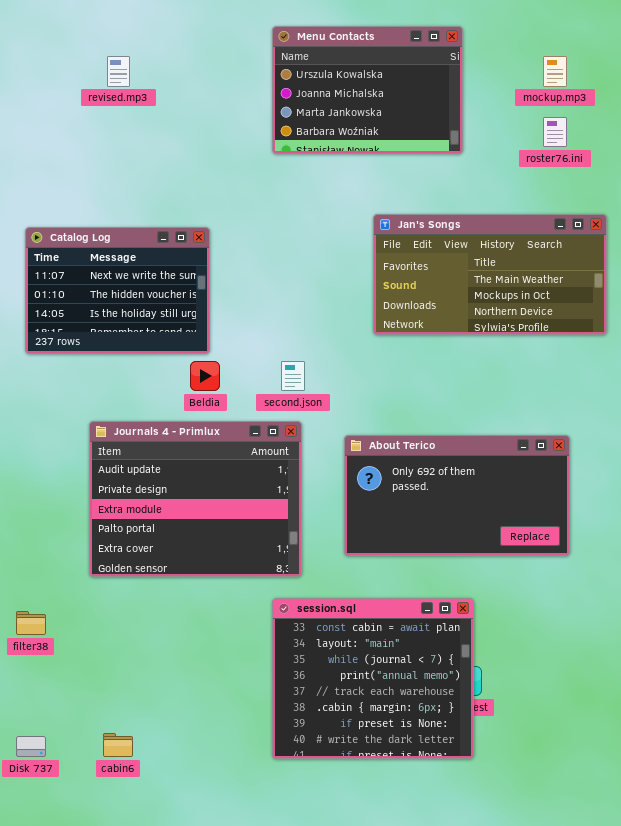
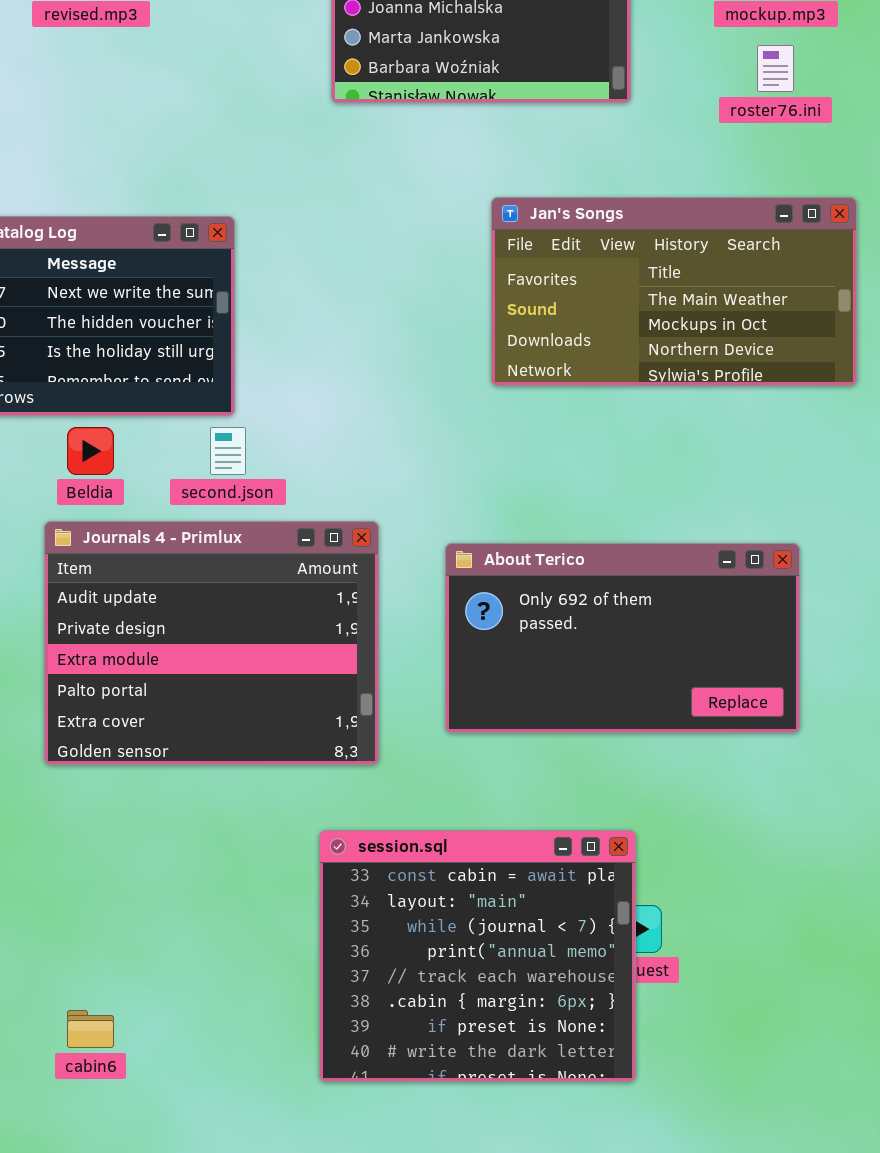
Beldia: [190,361,220,391] -> [67,427,114,475], moved
second.json: [281,361,305,391] -> [210,427,246,475], moved
session.sql: [272,598,474,759] -> [319,830,636,1082], moved

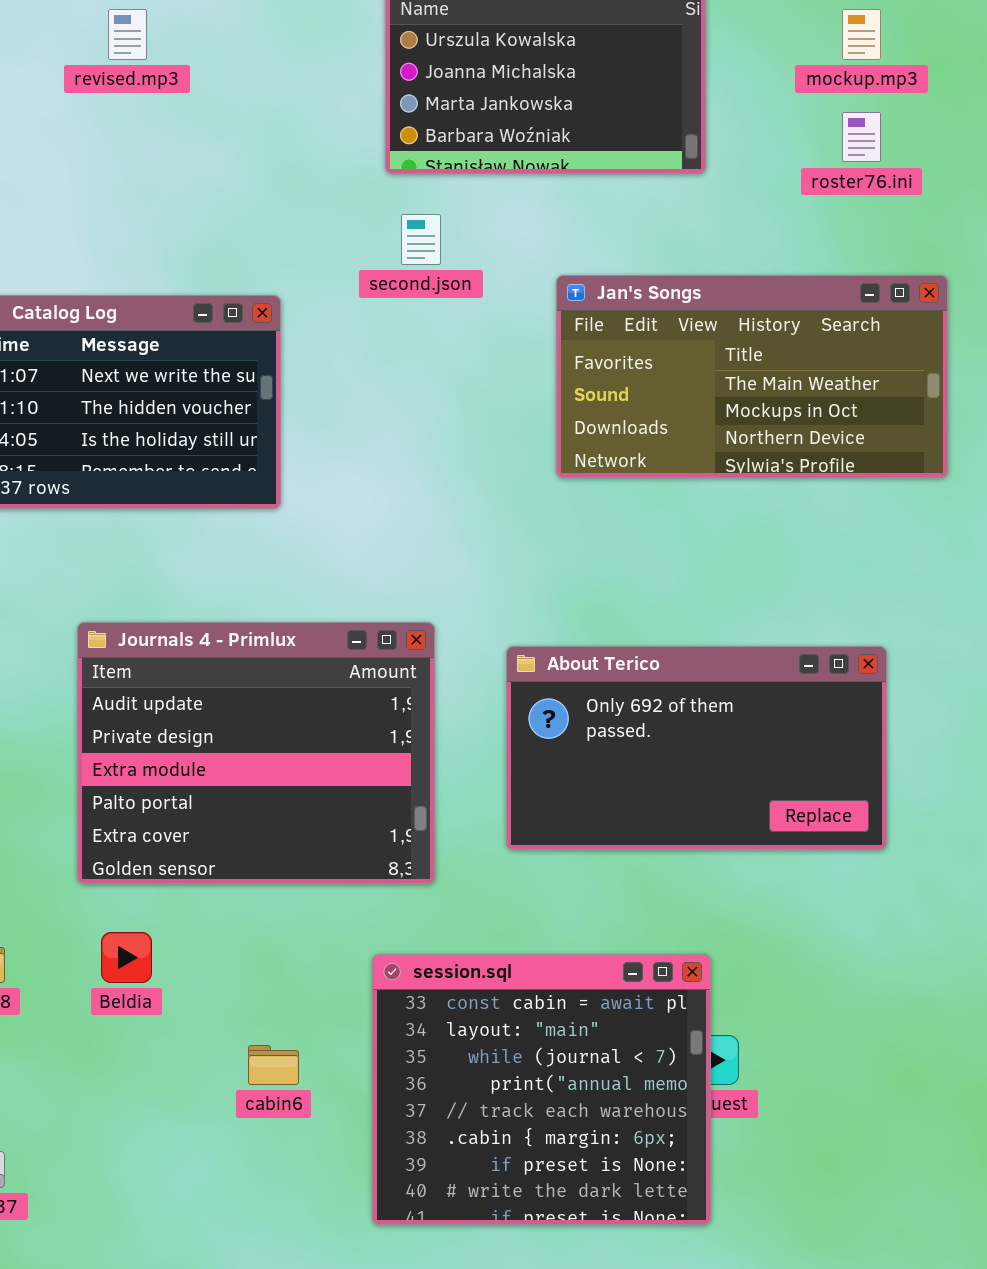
Beldia: [67,427,114,475] -> [101,932,152,983], moved
second.json: [210,427,246,475] -> [401,214,441,265], moved
cabin6: [67,1010,114,1048] -> [248,1045,299,1085], moved

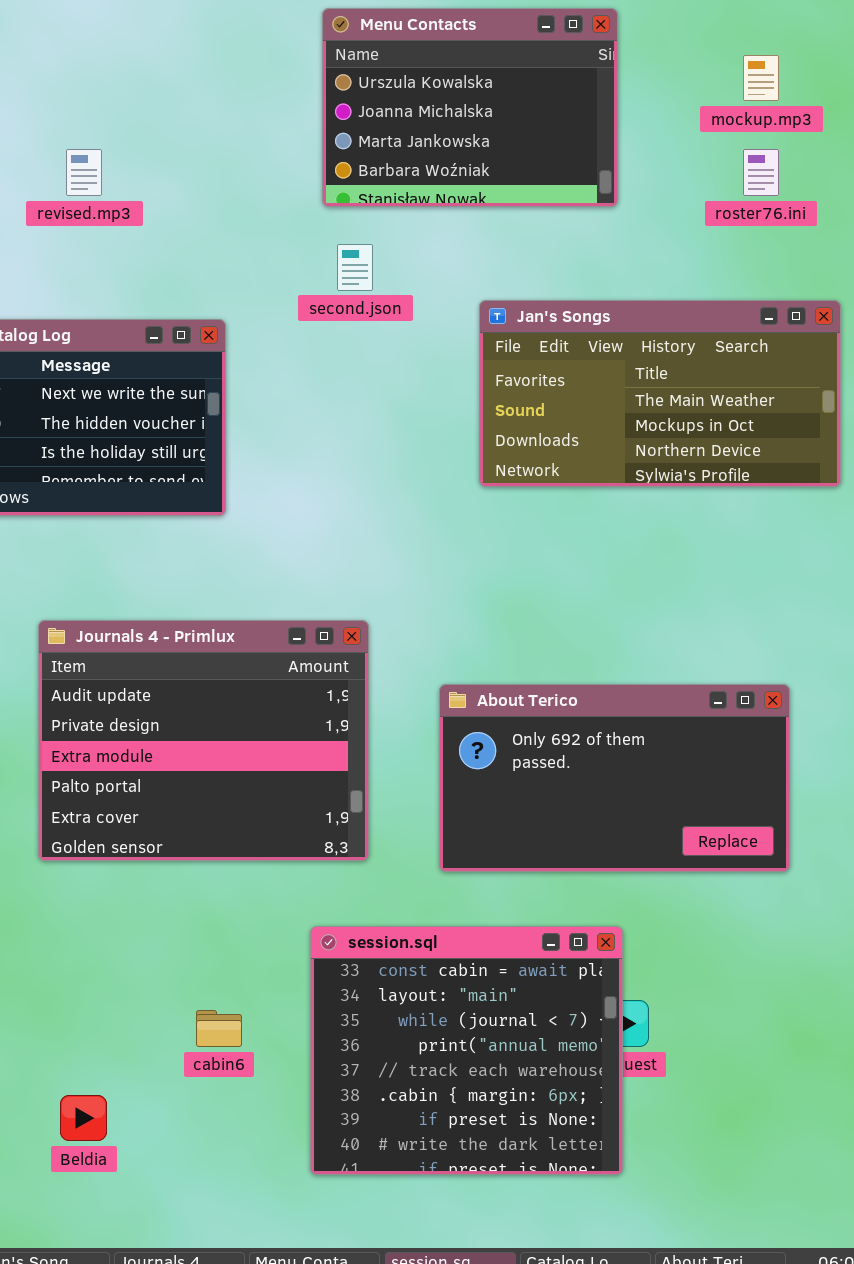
revised.mp3: [108,9,147,60] -> [66,149,102,196], moved
About Terico: [506,646,887,850] -> [439,684,790,872], moved
Beldia: [101,932,152,983] -> [60,1095,107,1141], moved

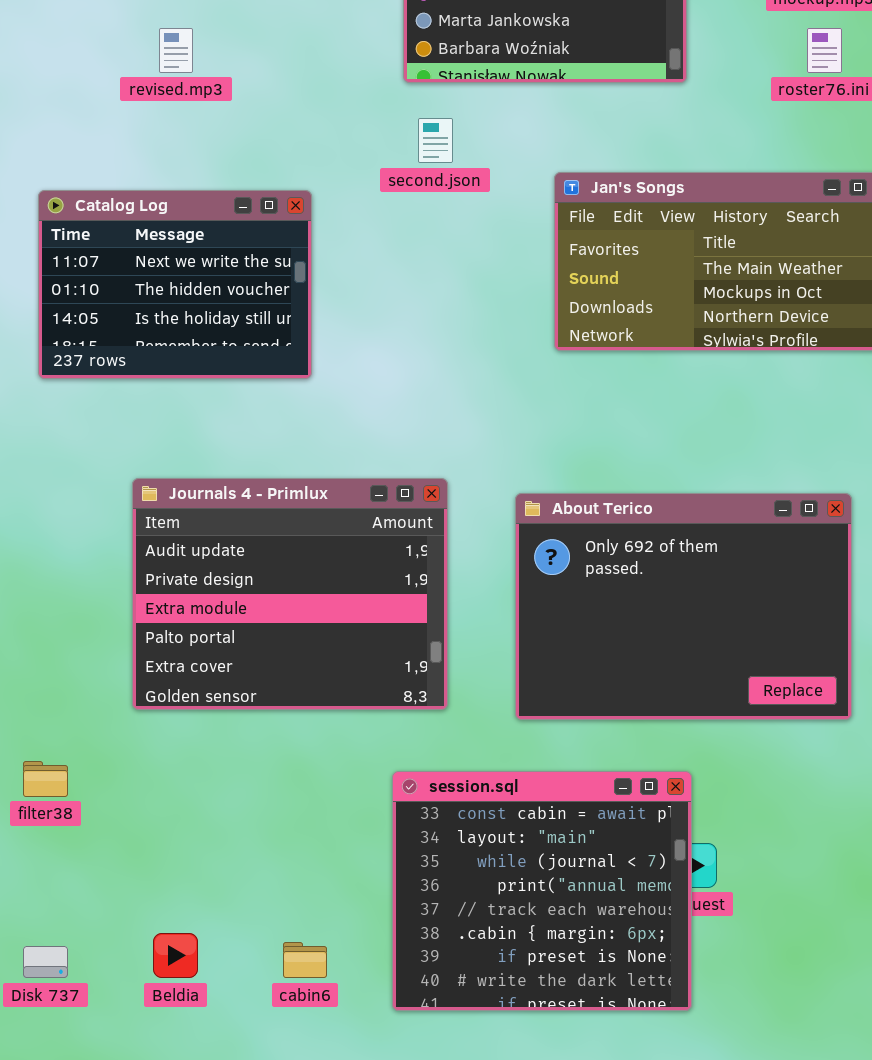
About Terico: [439,684,790,872] -> [515,493,852,720], resized
cabin6: [196,1010,242,1047] -> [283,942,327,978], moved

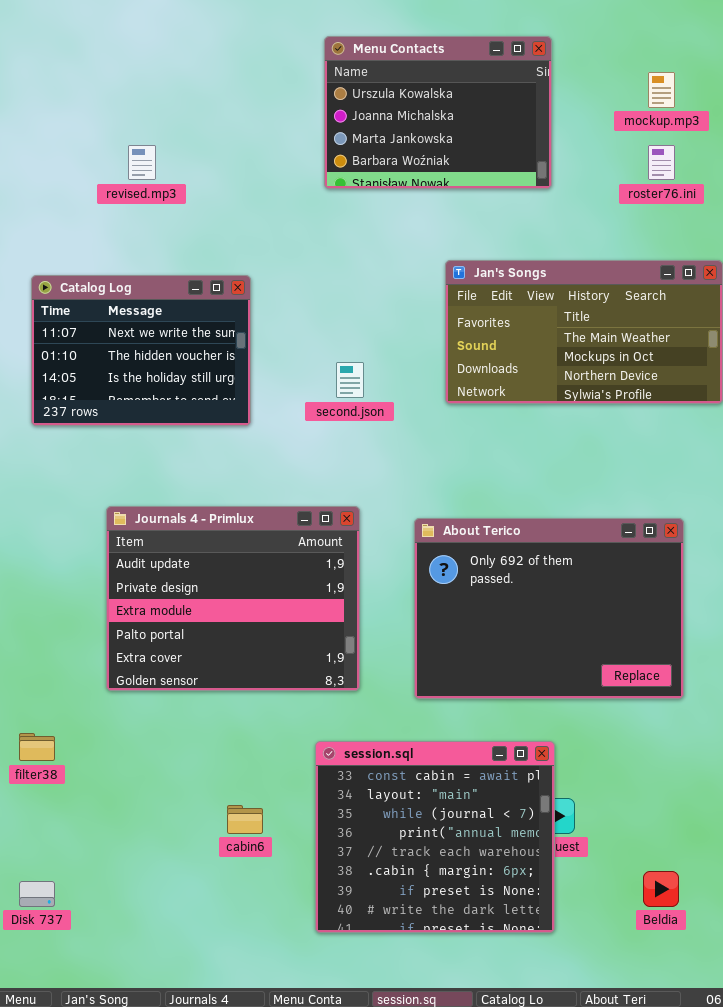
second.json: [418,118,453,163] -> [336,362,364,398], moved
Beldia: [153,933,198,978] -> [643,871,679,907], moved
cabin6: [283,942,327,978] -> [227,805,263,834], moved

